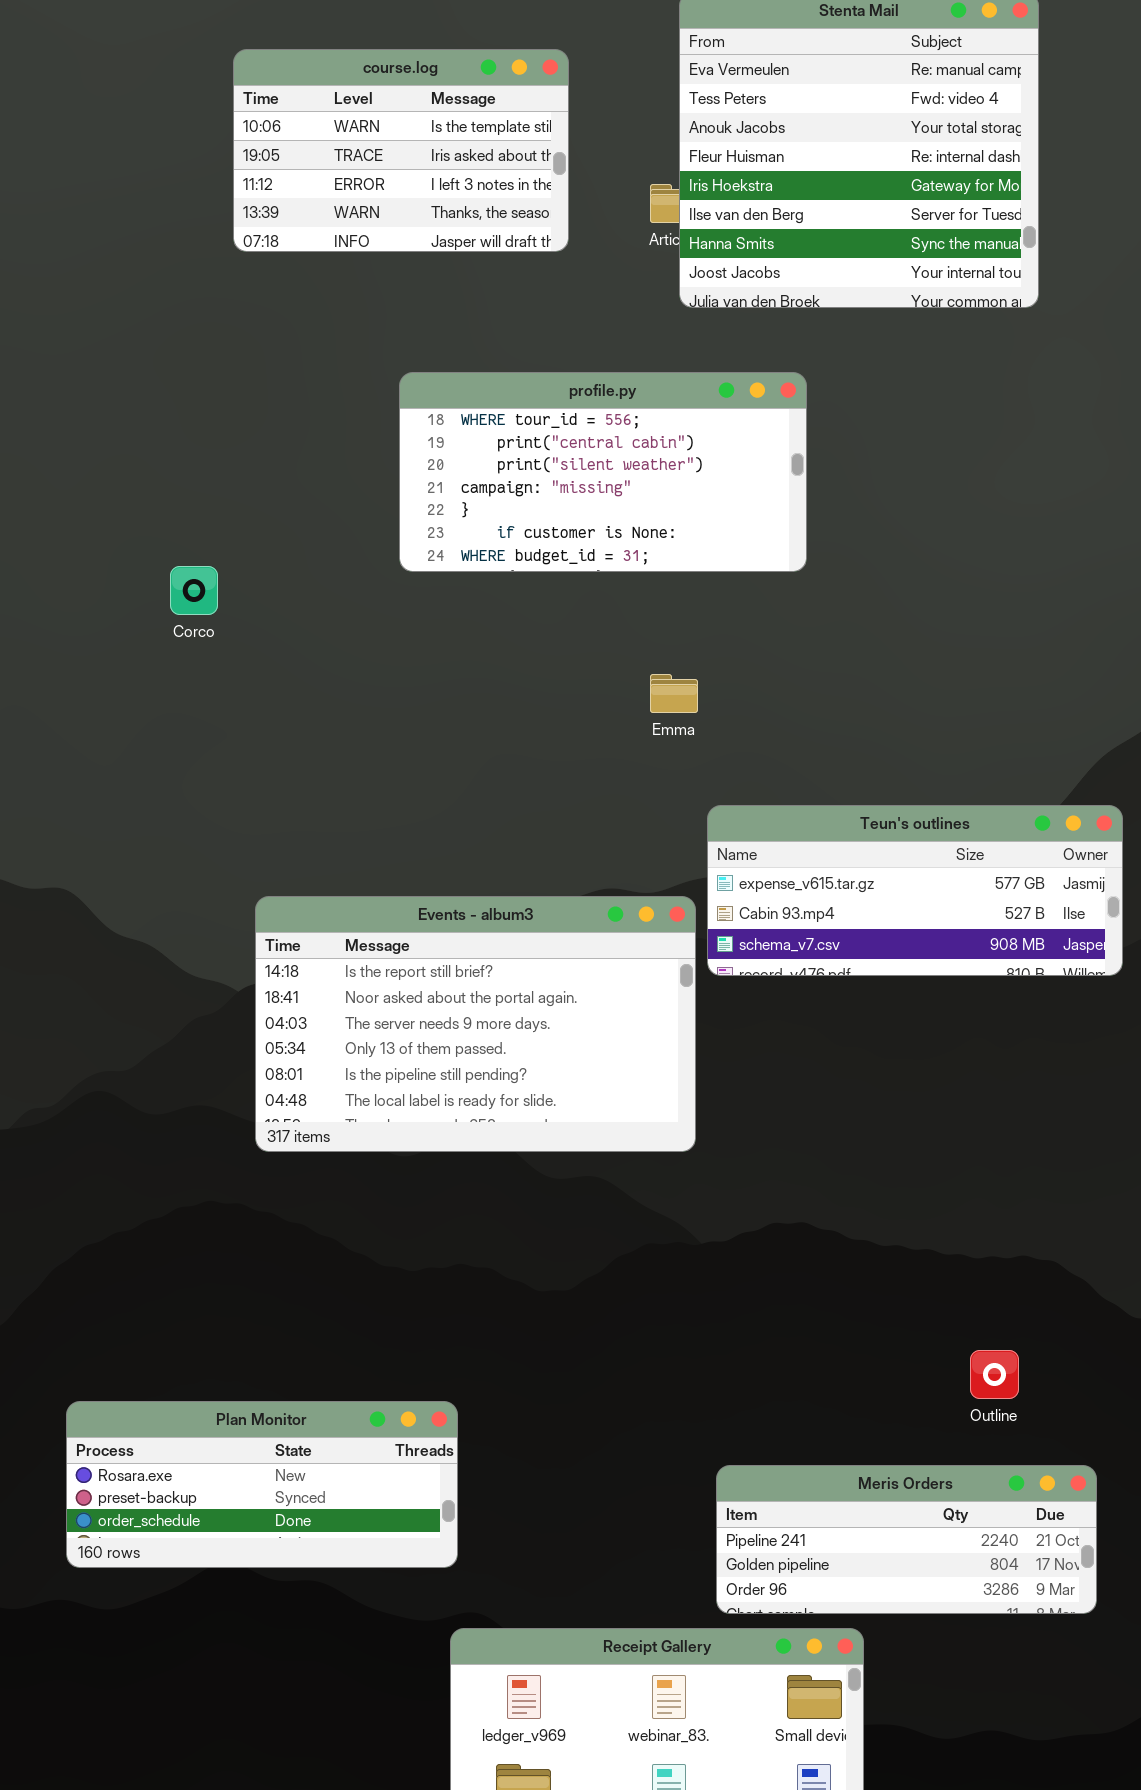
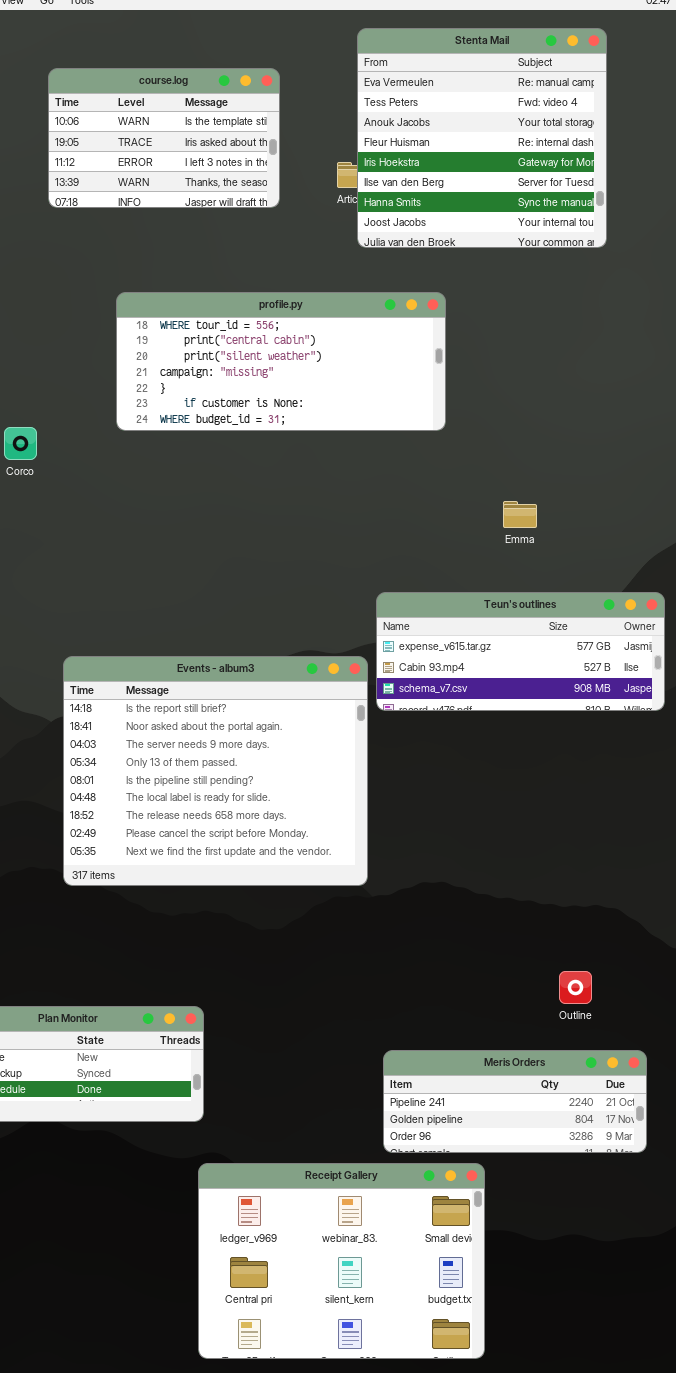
profile.py: [399,372,807,572] -> [116,292,446,431], resized
Emma: [650,674,698,713] -> [503,501,537,528], moved
Events - album3: [255,896,696,1152] -> [63,656,368,886], resized

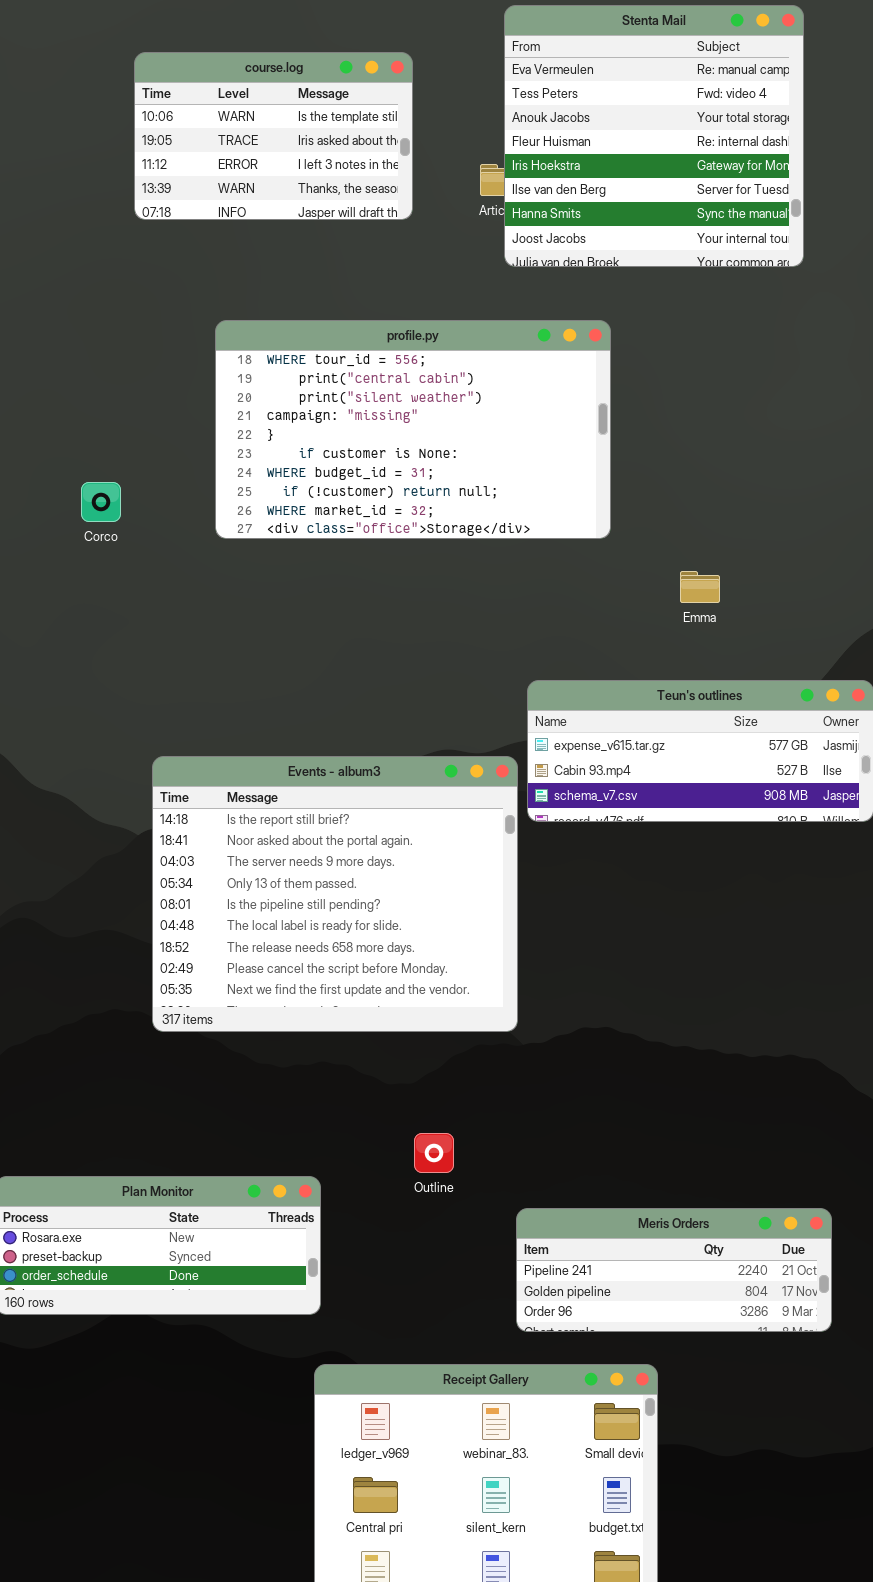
profile.py: [116,292,446,431] -> [215,320,611,539], resized
Outline: [559,971,592,1004] -> [414,1133,454,1173], moved
Meris Orders: [383,1050,647,1153] -> [516,1208,832,1332], moved

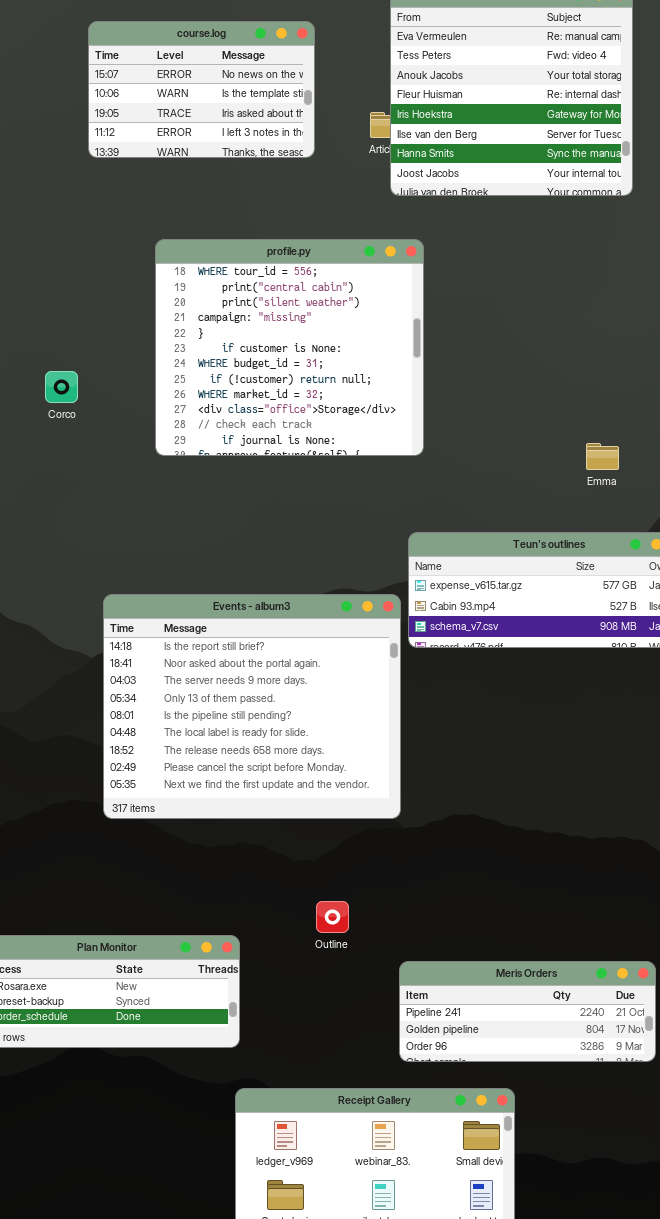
course.log: [134,52,413,220] -> [88,21,315,158], scrolled up 1 row
profile.py: [215,320,611,539] -> [155,239,424,456], resized
Emma: [680,571,720,603] -> [586,443,619,470], moved

